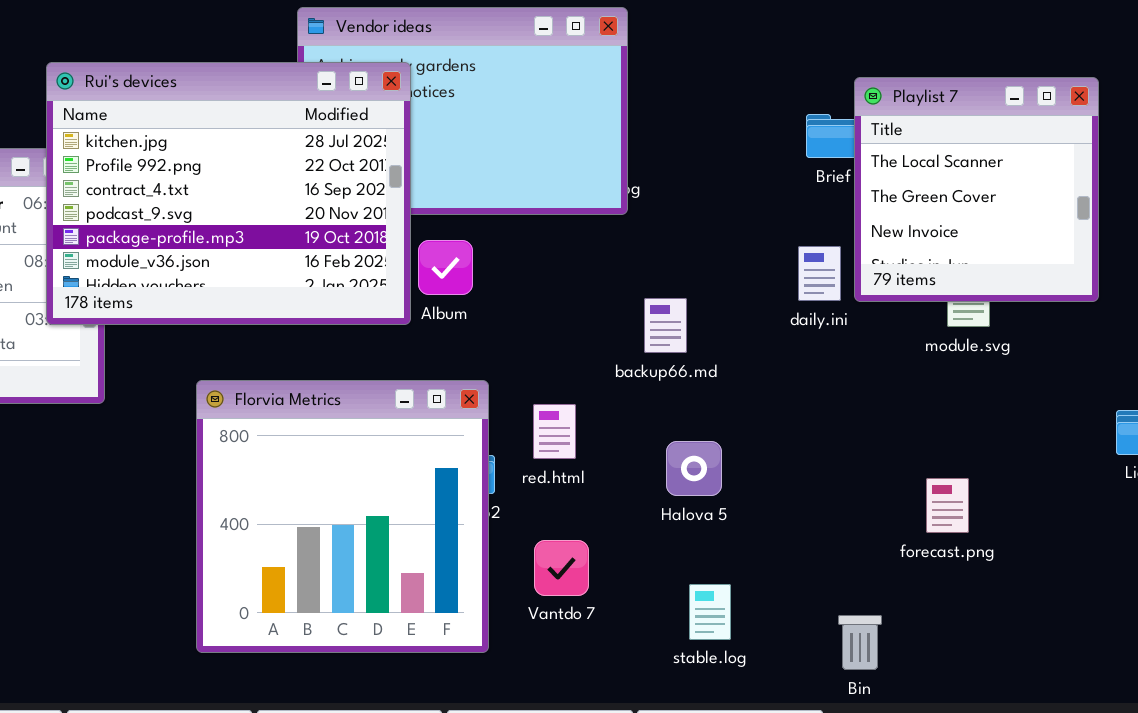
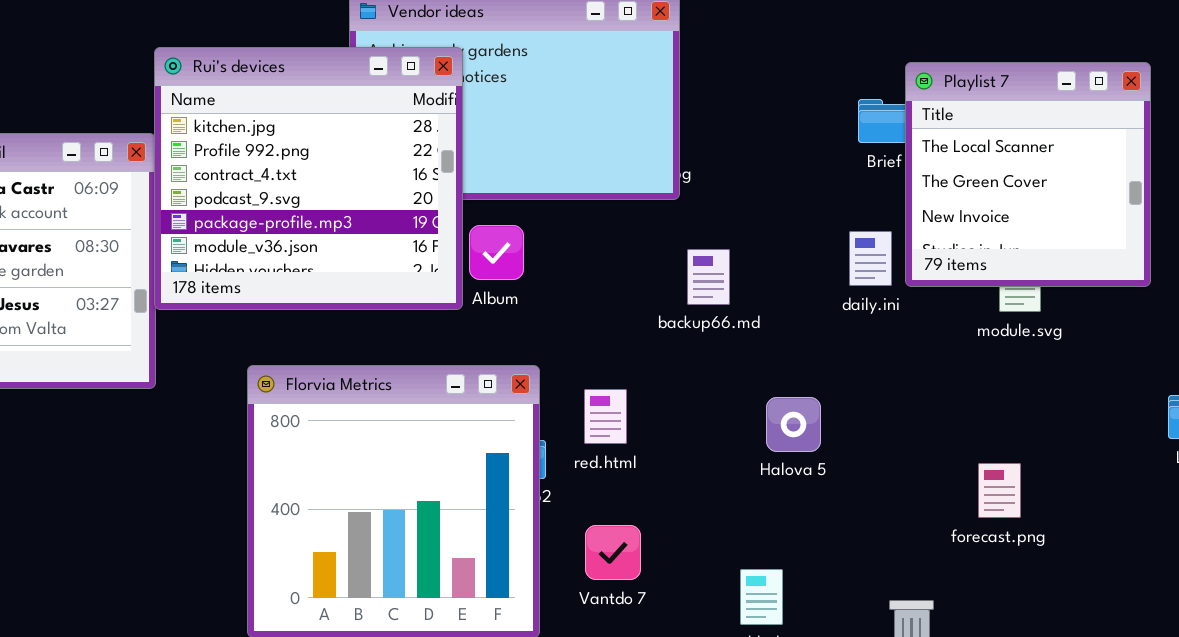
Rui's devices: [46,62,411,325] -> [154,47,463,310], resized
backup66.md: [644,298,687,353] -> [687,249,730,305], moved
Halova 5: [666,441,722,496] -> [766,397,821,452], moved

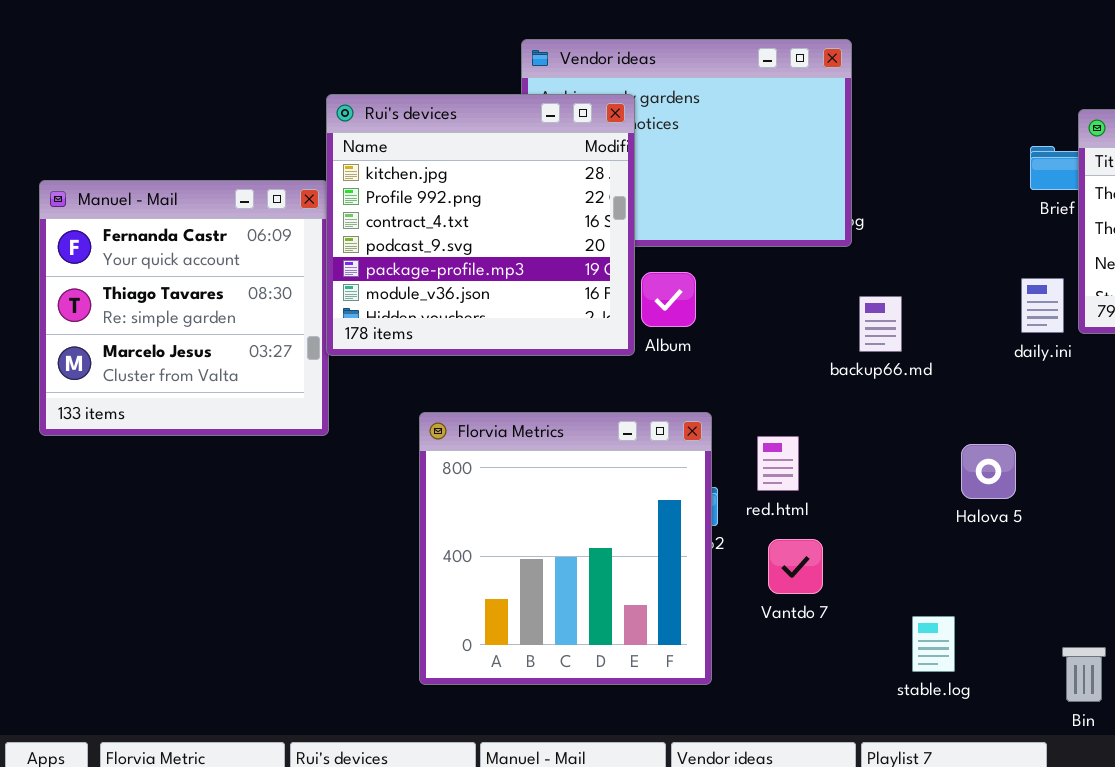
Halova 5: [766,397,821,452] -> [961,444,1016,499], moved
Vantdo 7: [585,525,641,580] -> [768,539,823,594], moved

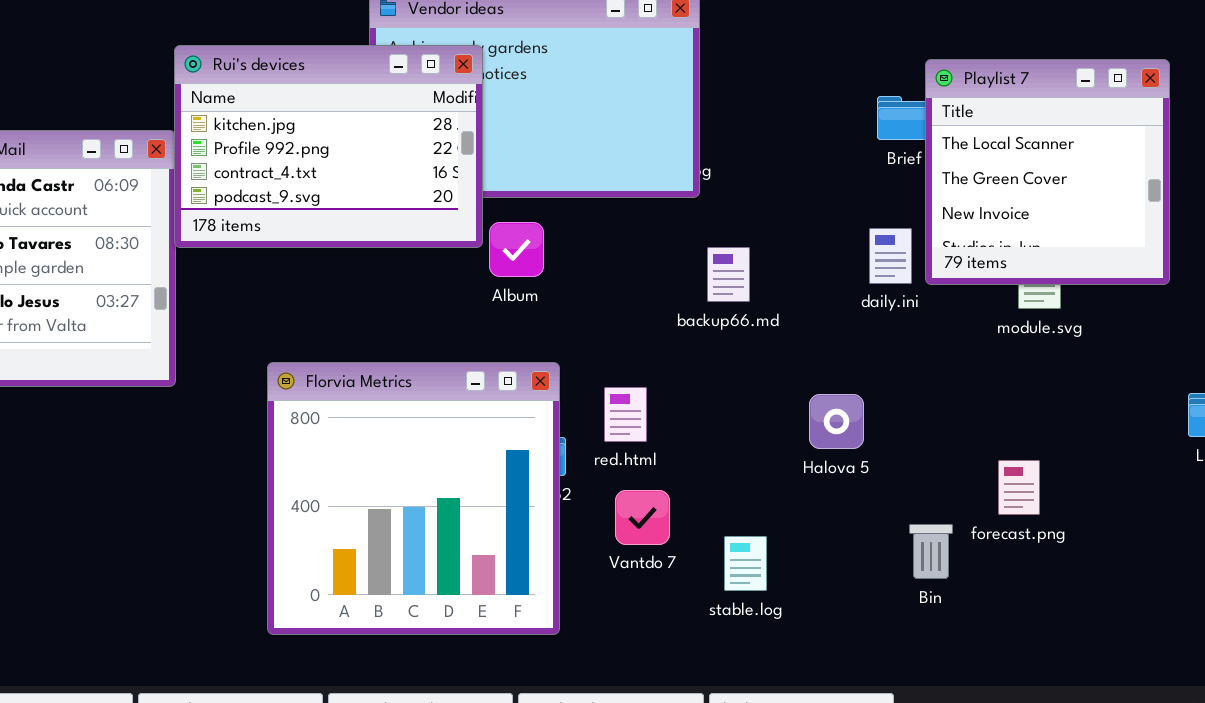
Rui's devices: [326,94,635,356] -> [174,45,483,248], resized
stable.log: [912,616,955,672] -> [724,536,767,591], moved
Bin: [1062,647,1106,702] -> [909,524,953,579], moved

